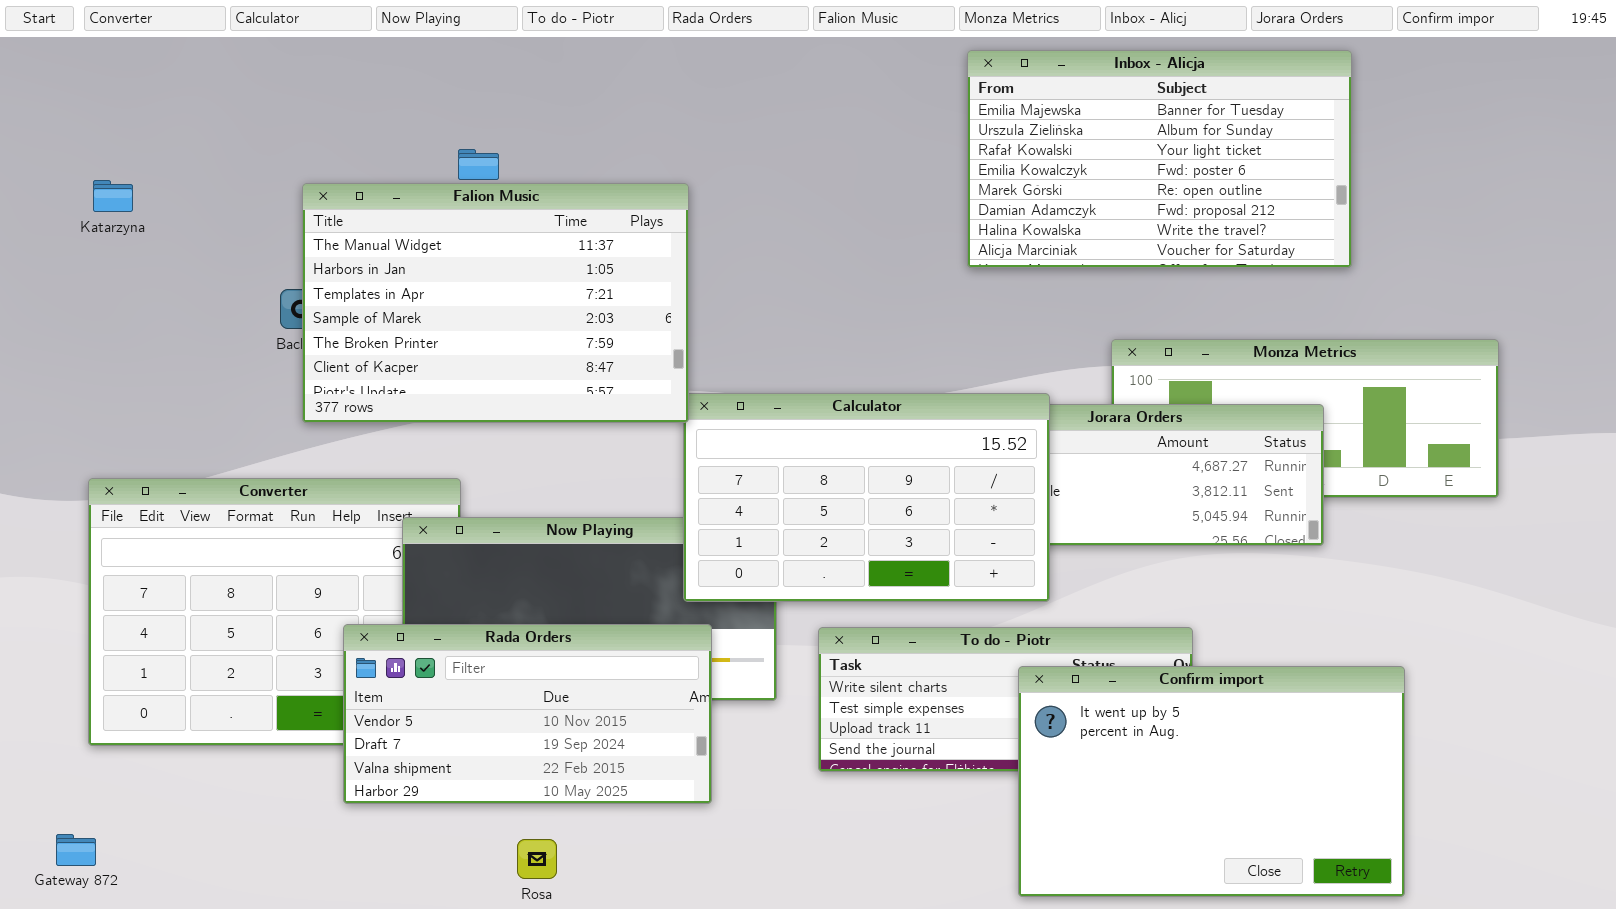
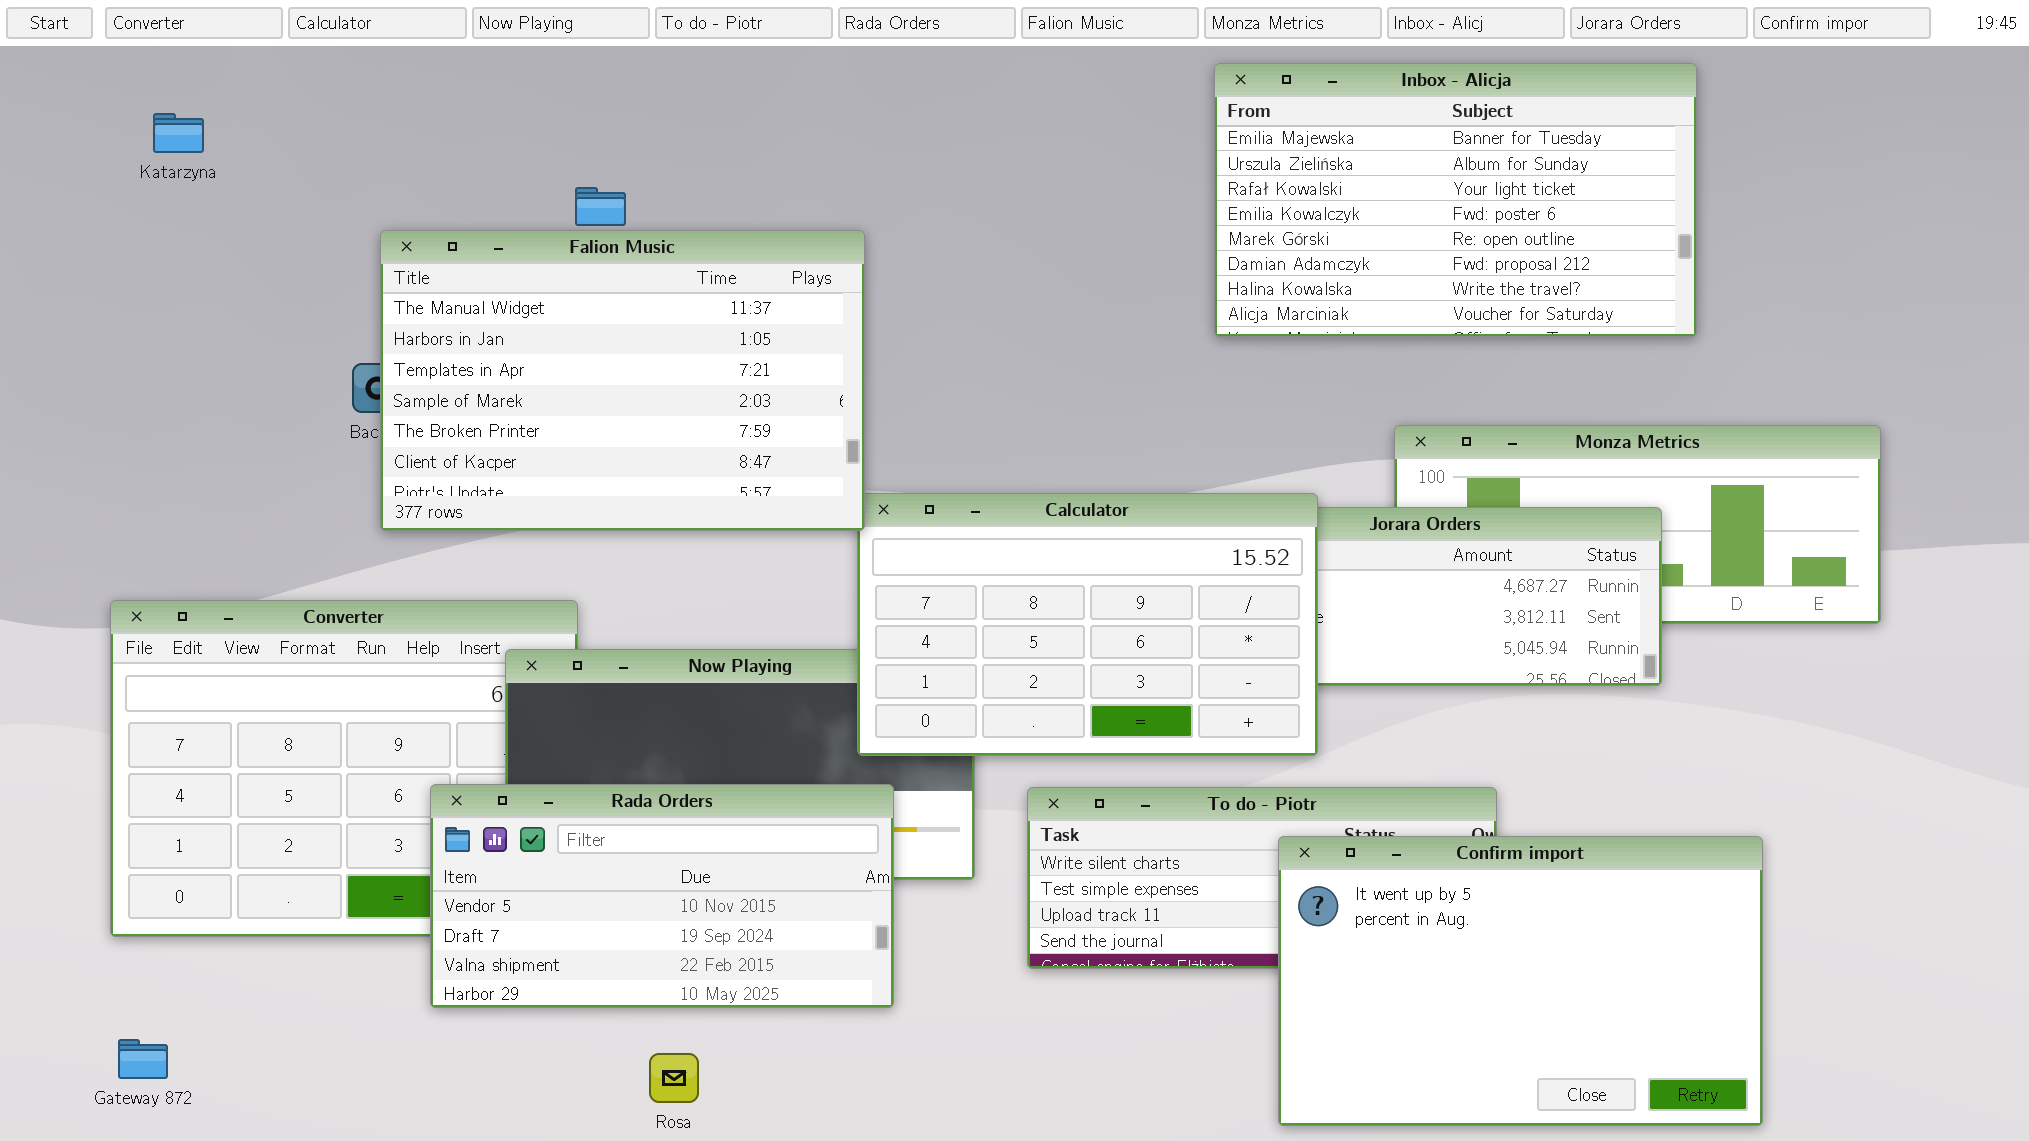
Katarzyna: [93,180,133,212] -> [153,113,204,153], moved
Gateway 872: [56,834,96,866] -> [118,1039,168,1079], moved

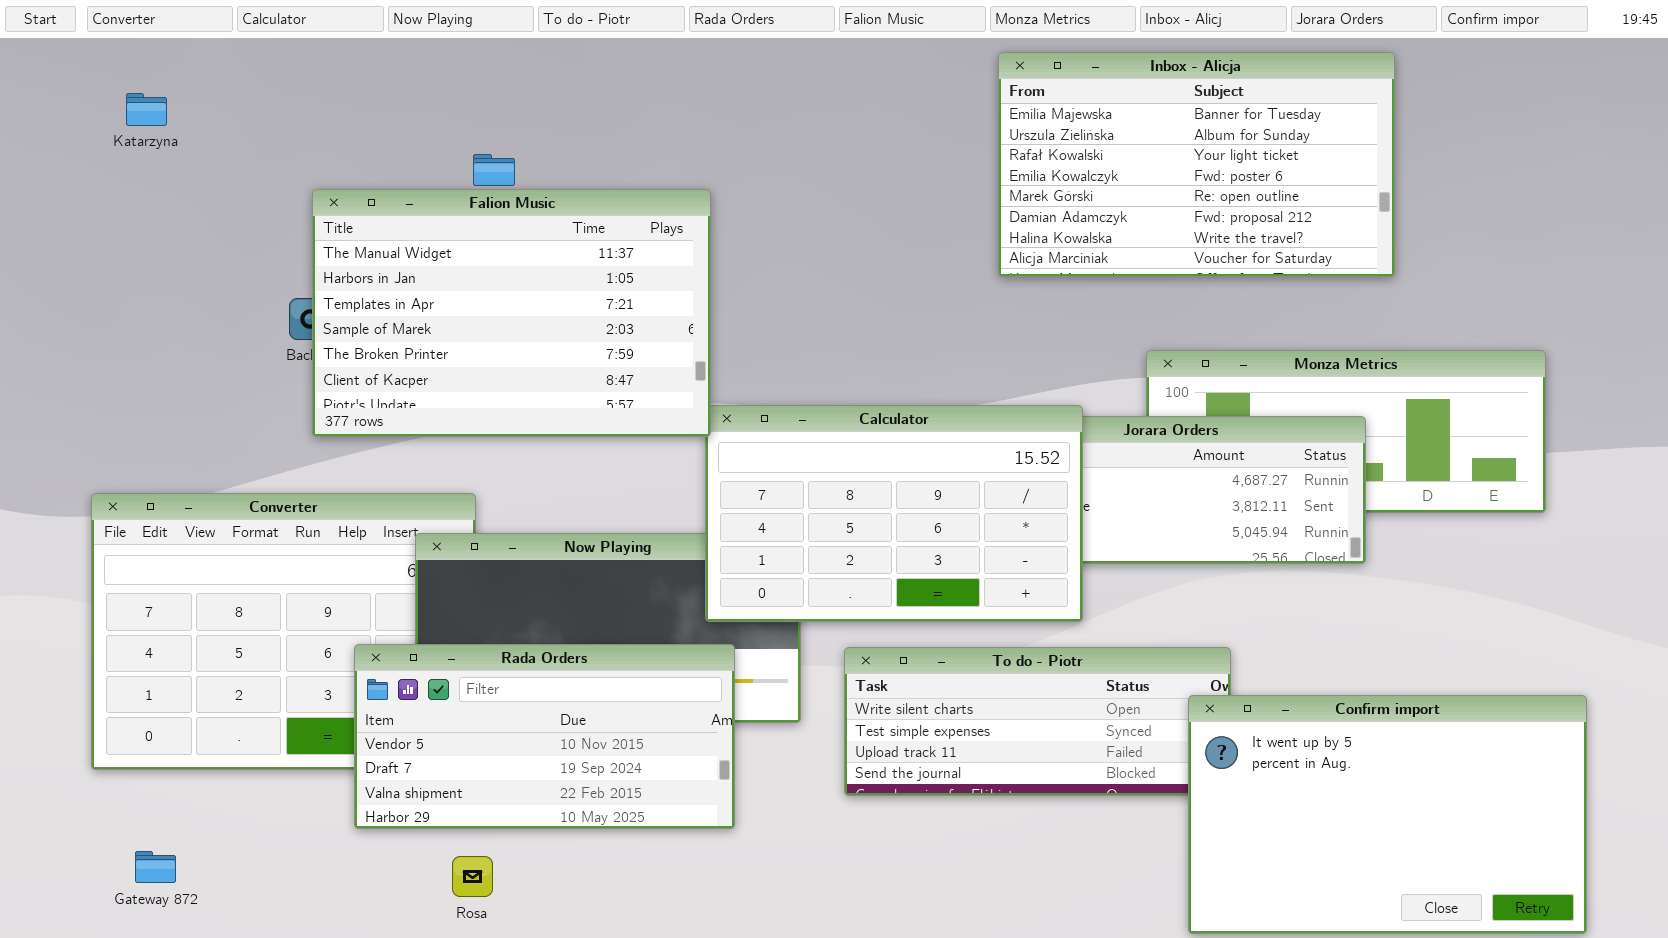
Confirm import: [1278,836,1763,1126] -> [1188,695,1587,934], moved
Gateway 872: [118,1039,168,1079] -> [135,851,176,883], moved
Rosa: [649,1053,699,1103] -> [452,856,493,897], moved

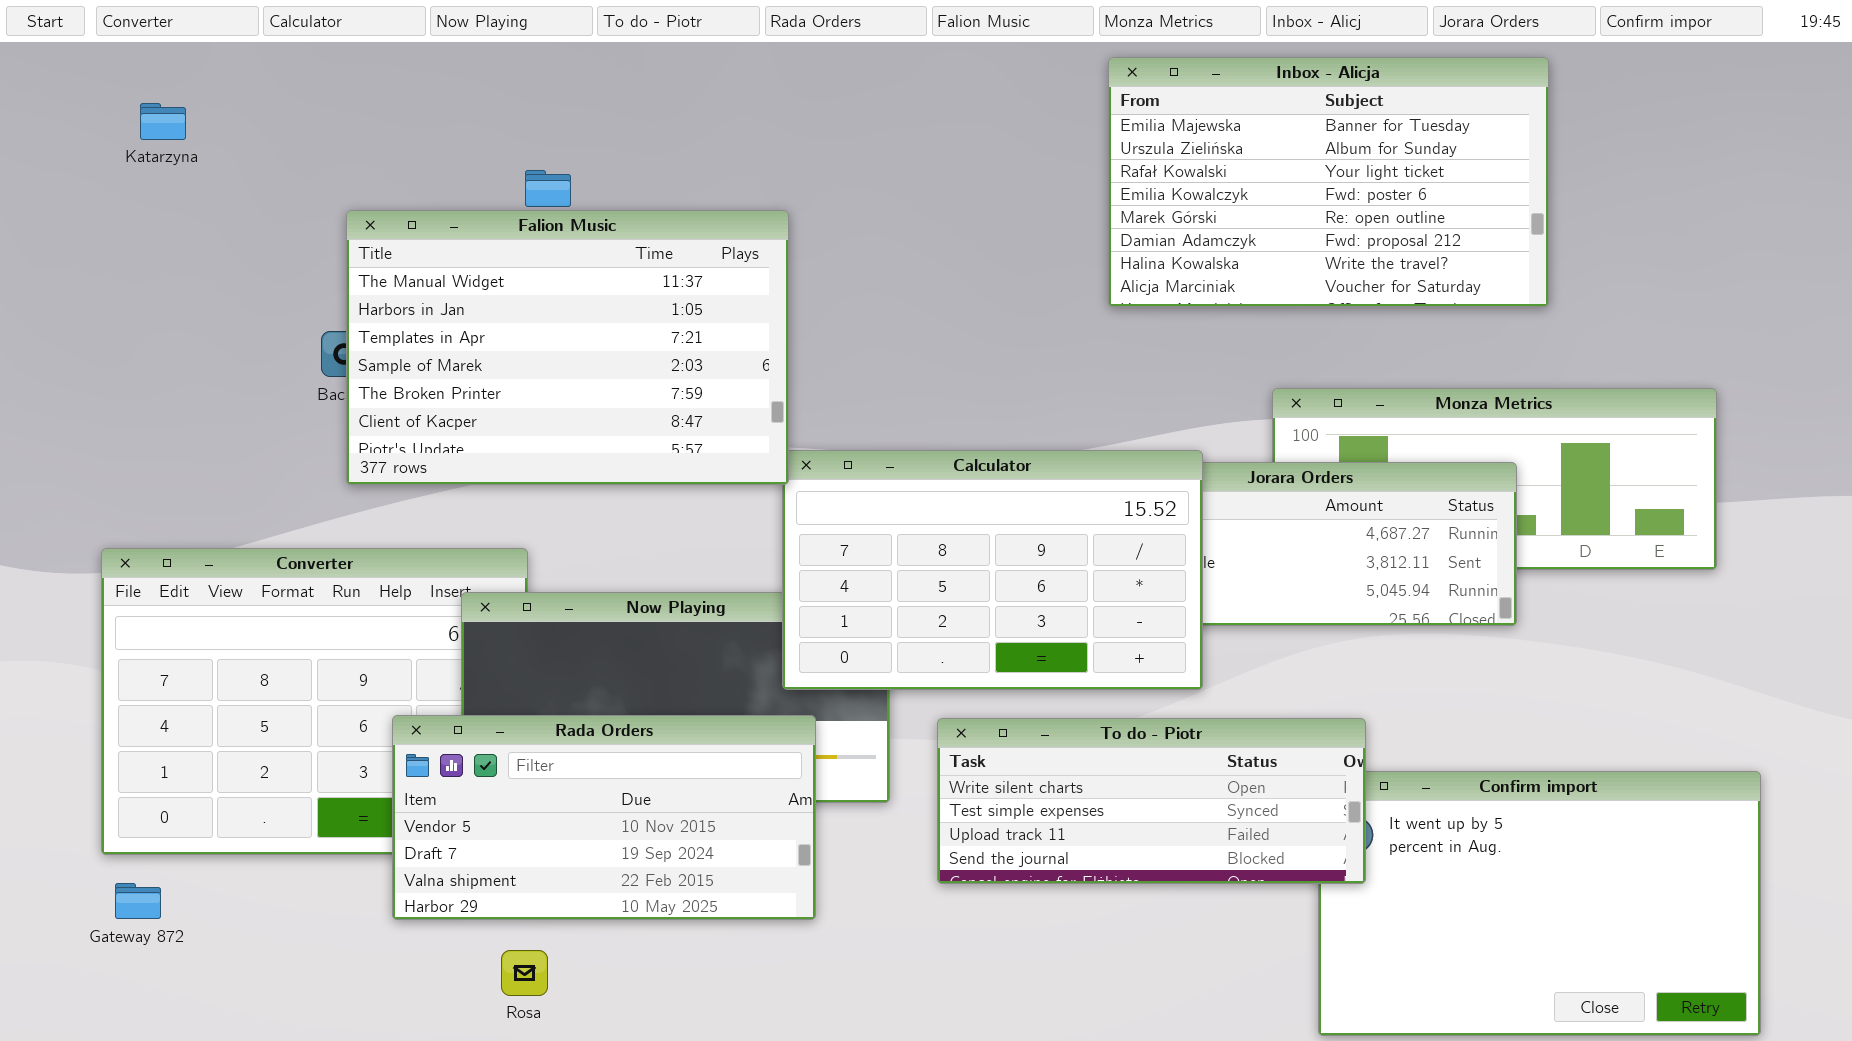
To do - Piotr: [844,647,1231,796] -> [937,718,1366,884], raised
Gateway 872: [135,851,176,883] -> [115,883,161,919], moved

